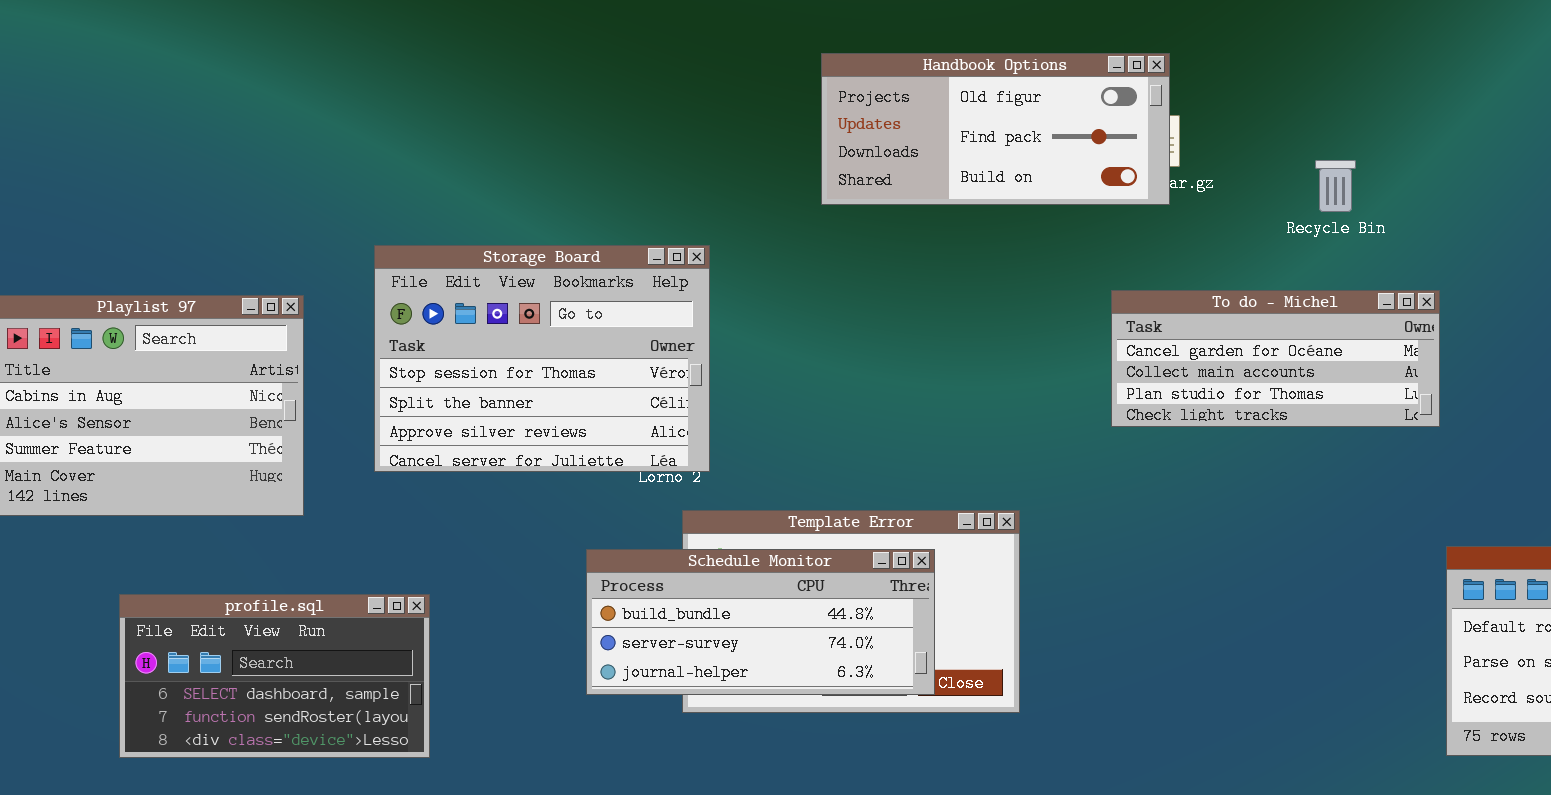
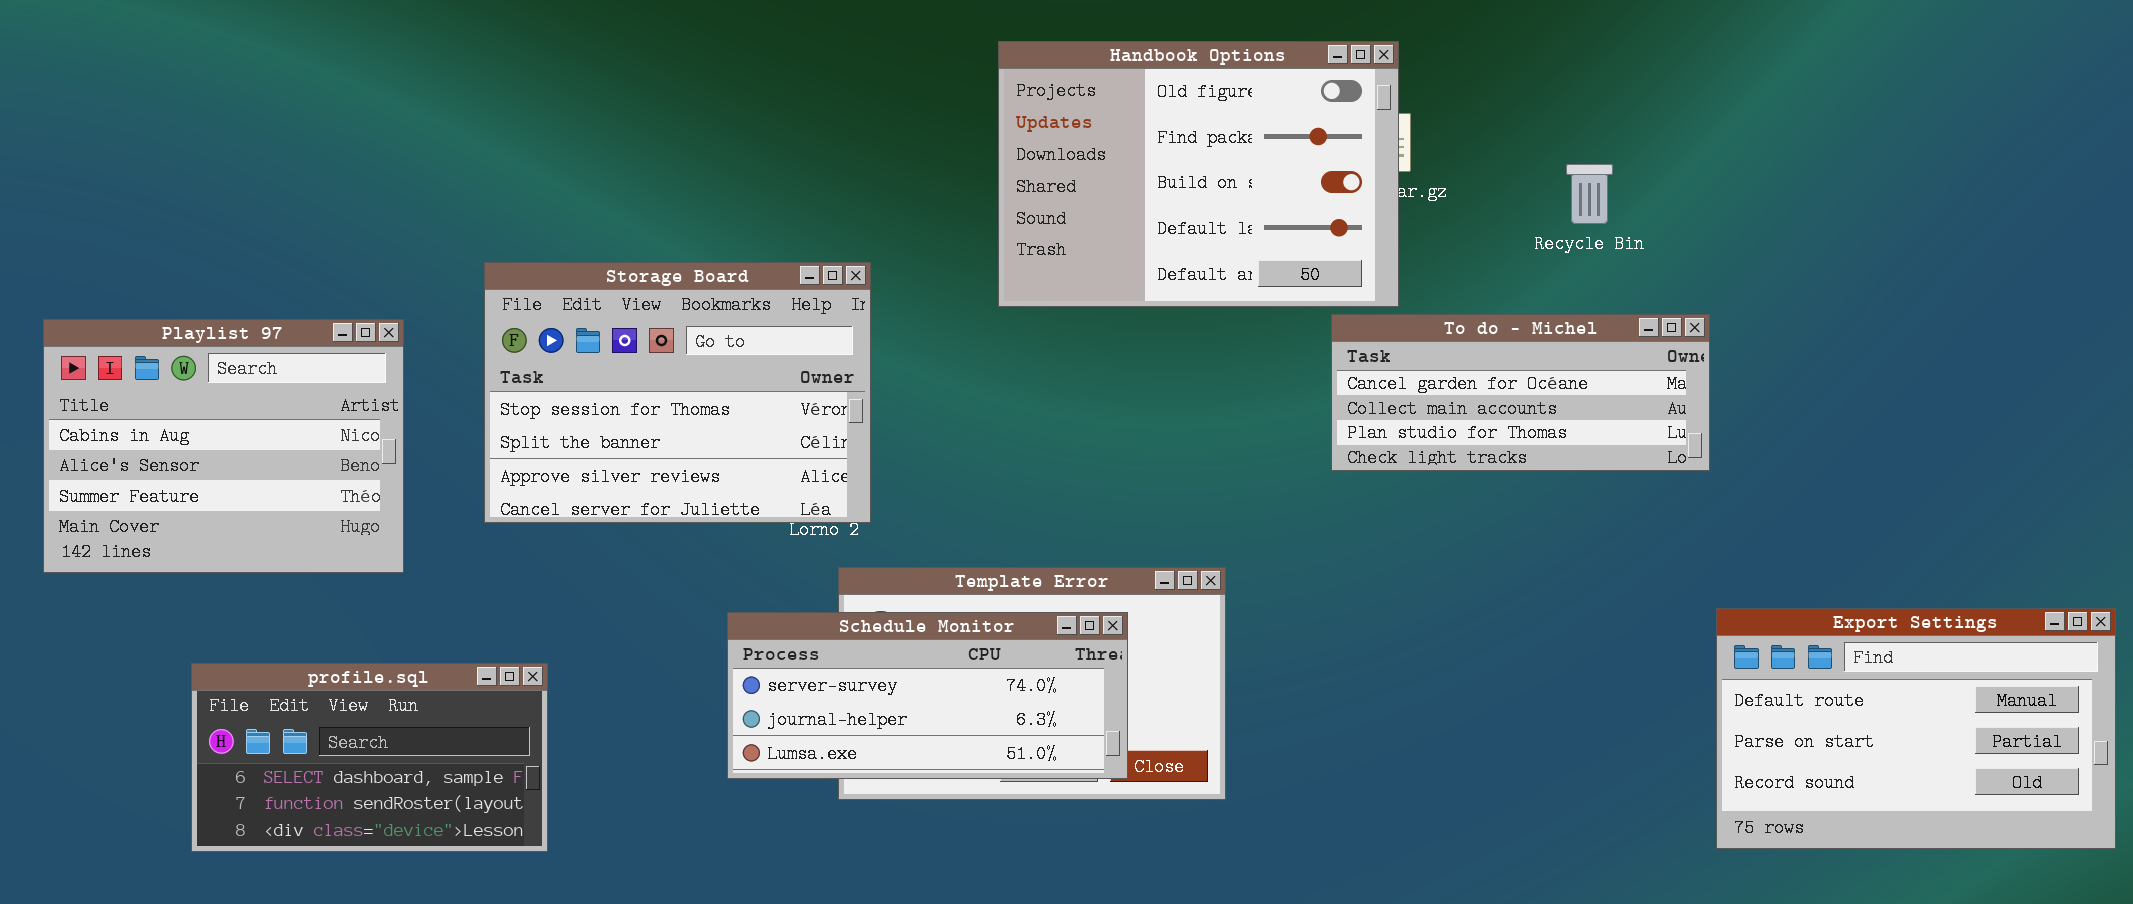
Handbook Options: [821,53,1170,205] -> [998,41,1399,307], resized
Schedule Monitor: [586,549,935,695] -> [727,612,1128,779], scrolled down 1 row

